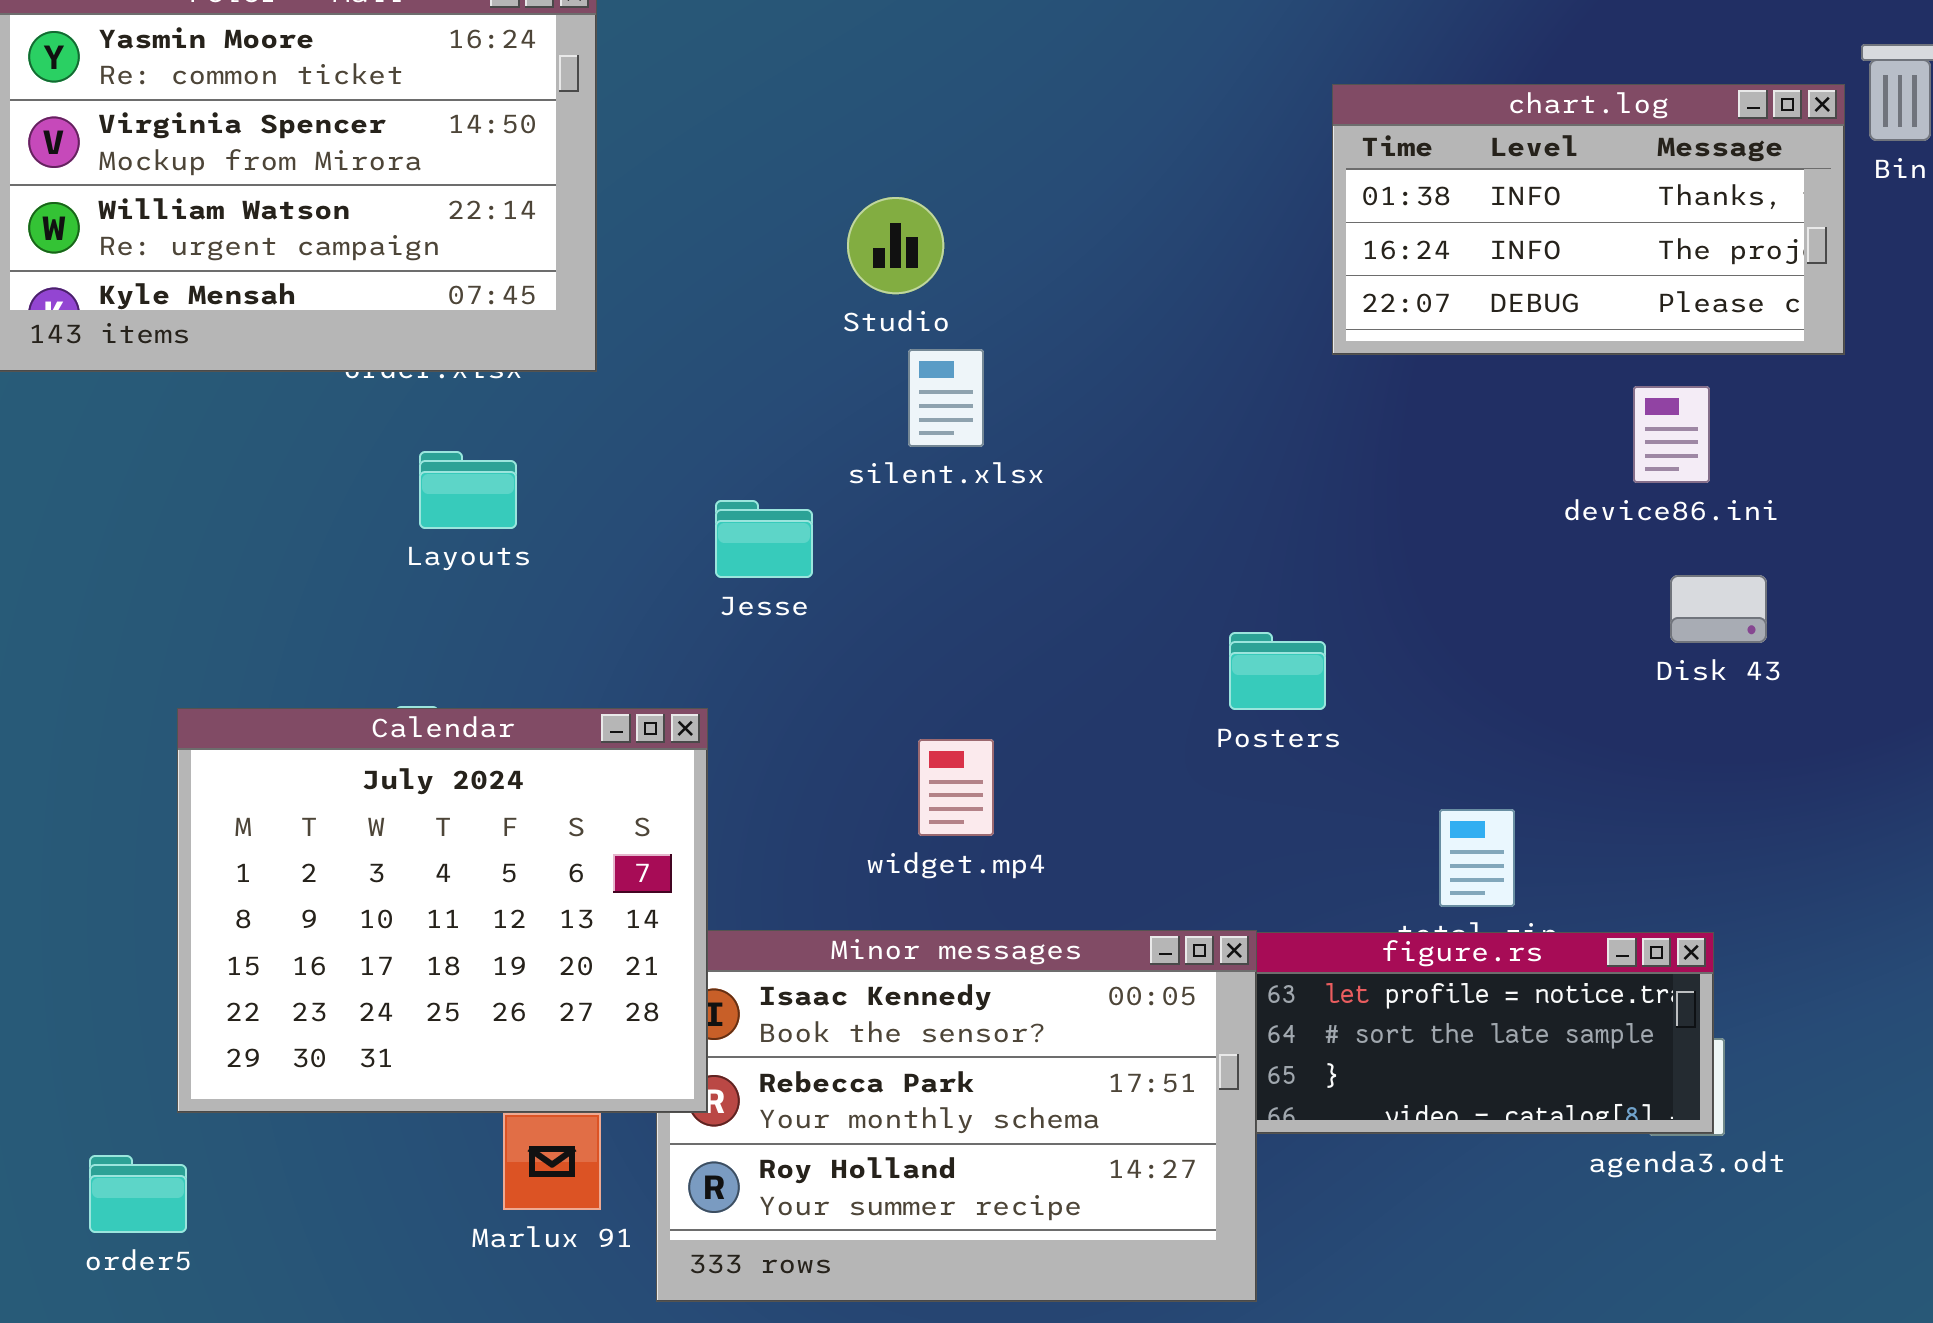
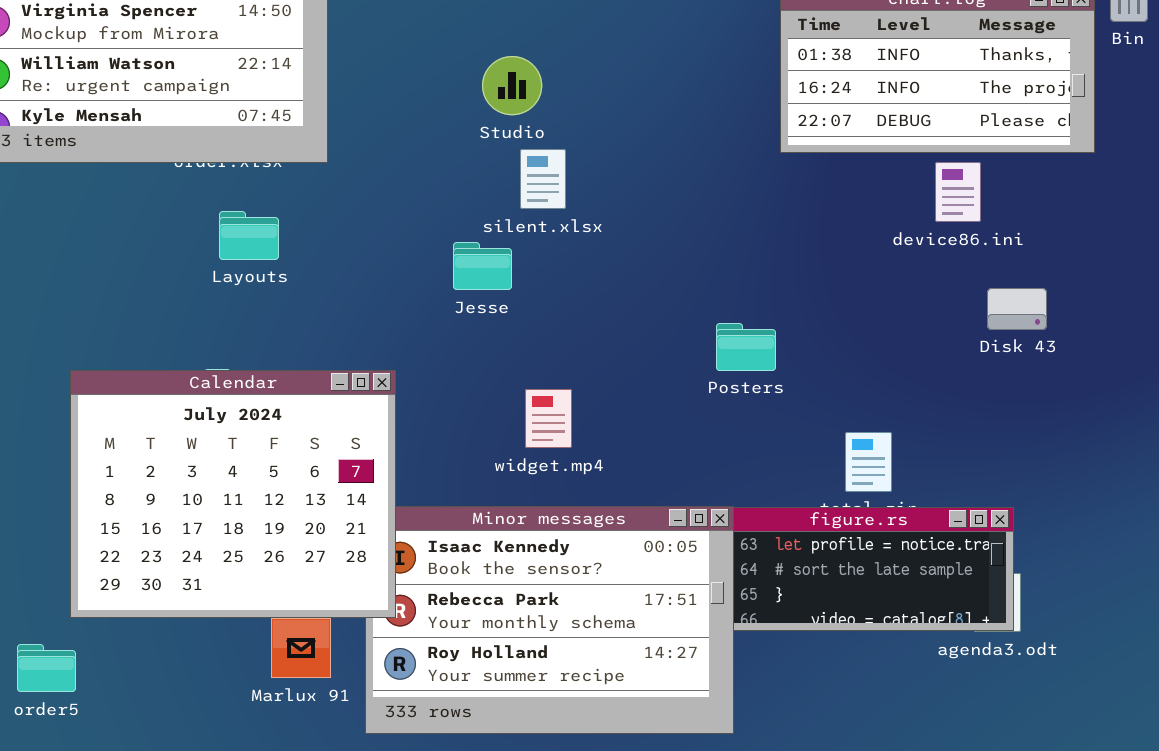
device86.ini: [1633,386,1710,483] -> [935,162,981,222], moved
Jesse: [715,500,813,578] -> [453,242,512,290], moved

